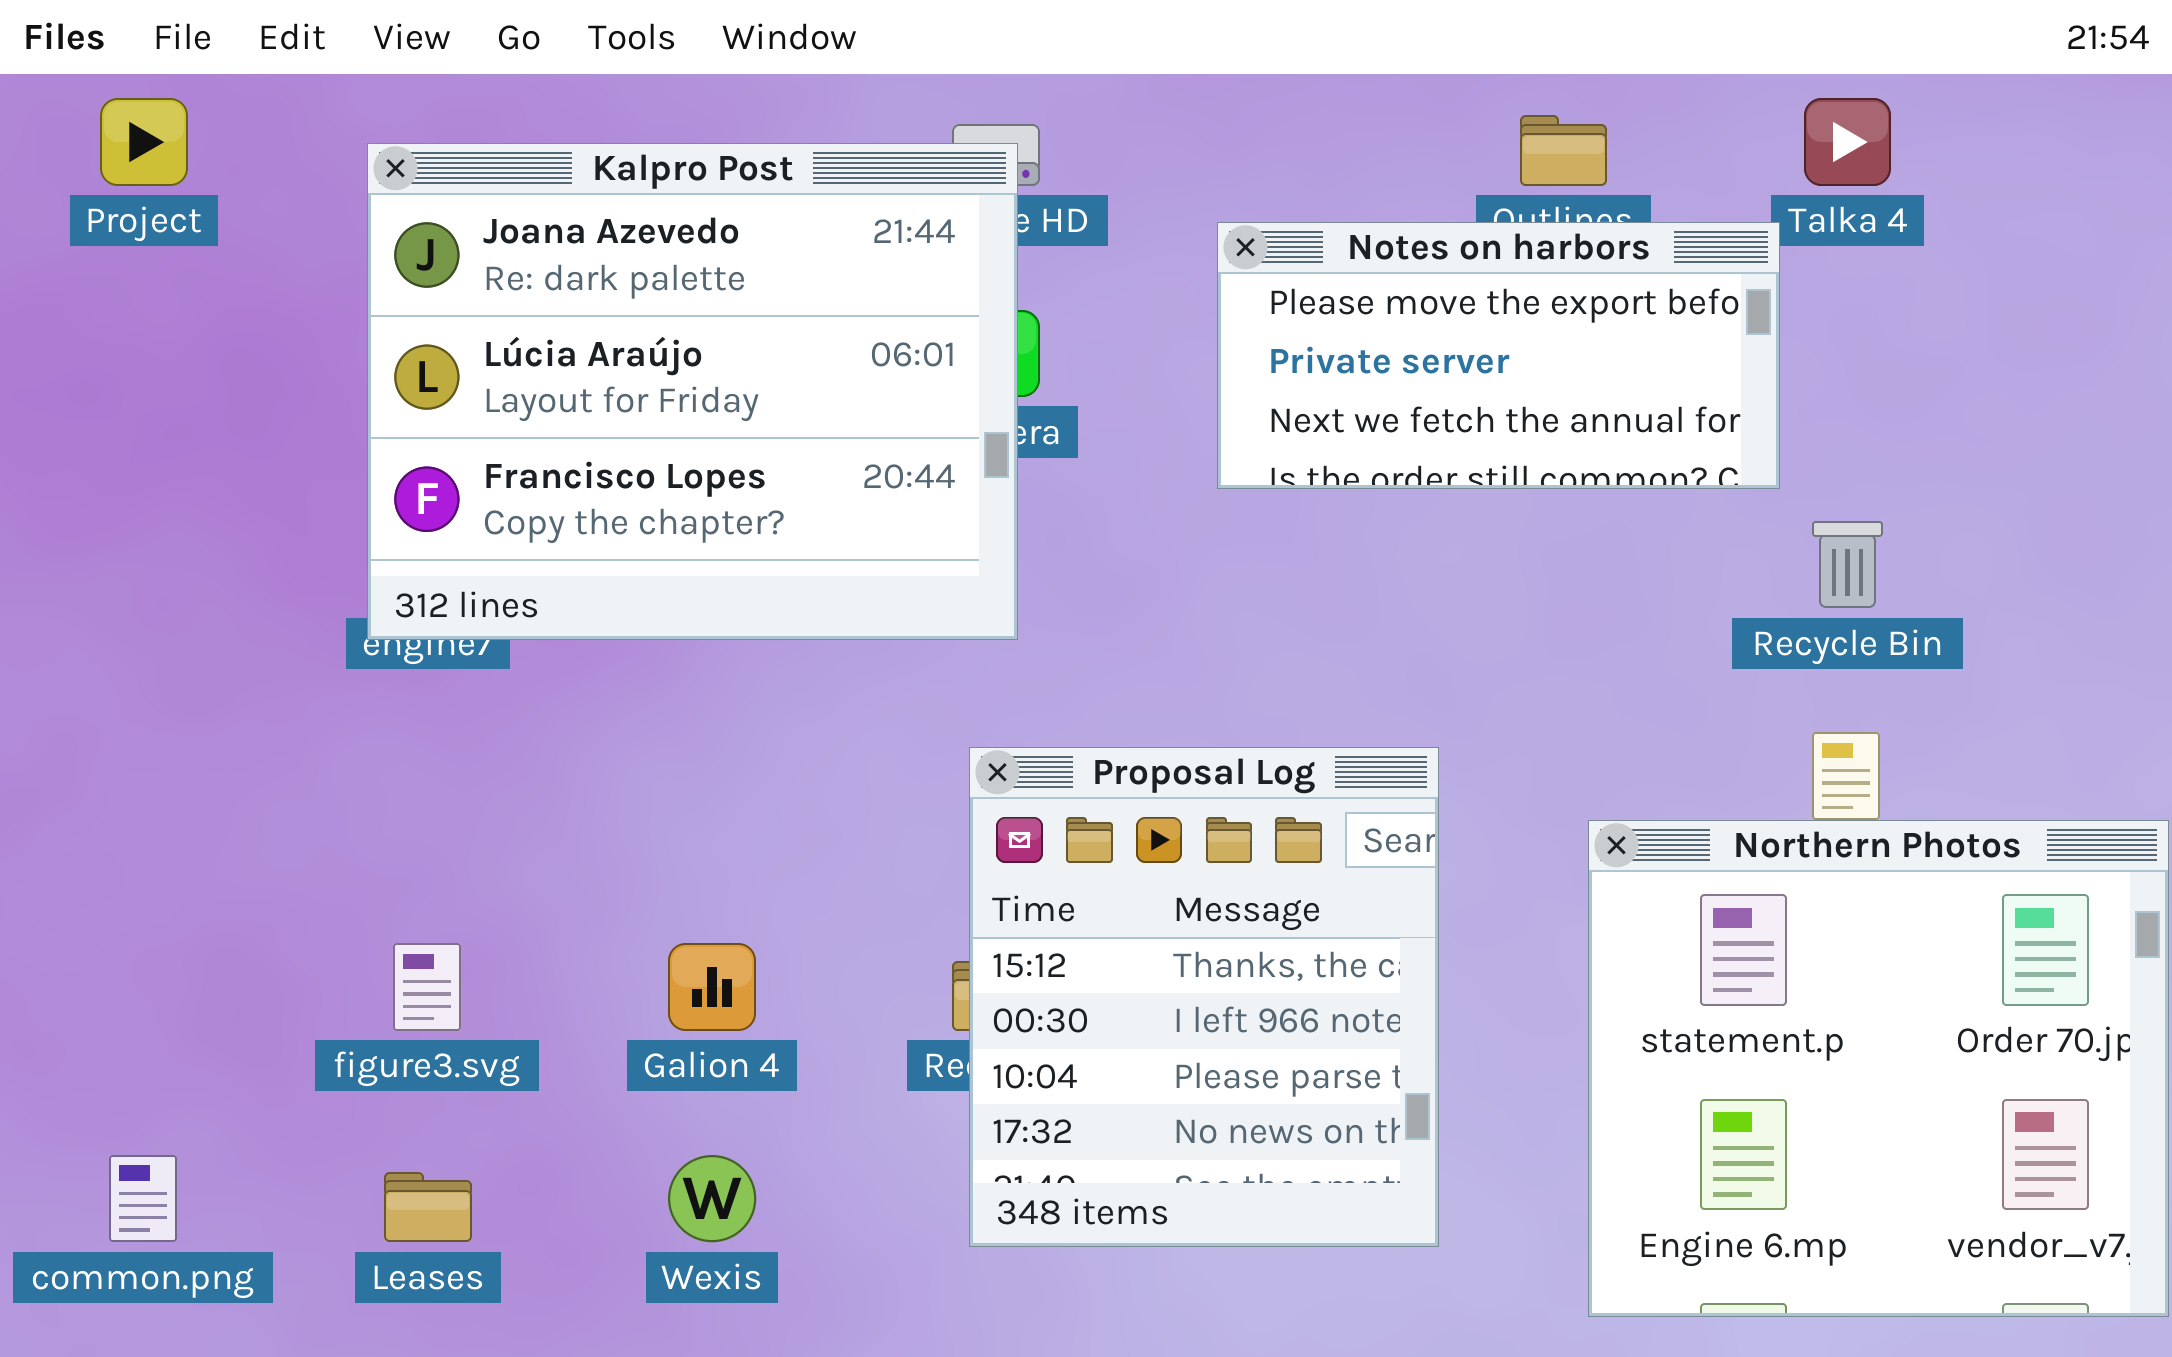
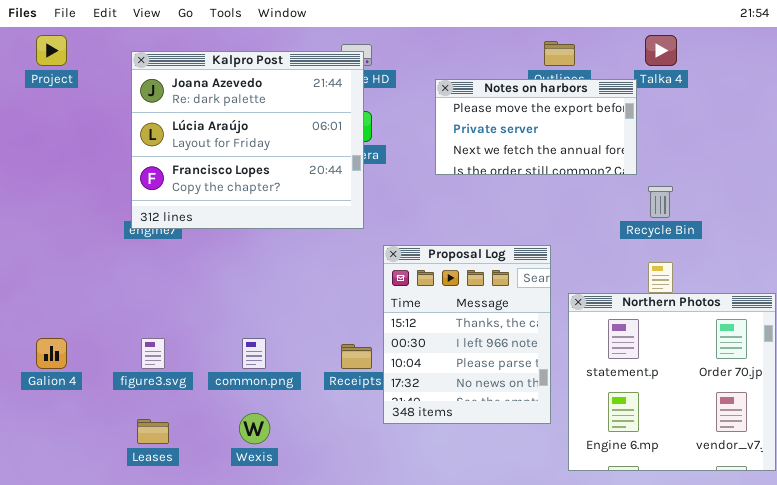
Proposal Log: [969,747,1439,1247] -> [383,245,551,424], moved
Galion 4: [668,943,756,1031] -> [36,338,67,369], moved
common.png: [109,1155,177,1242] -> [242,338,266,369], moved

